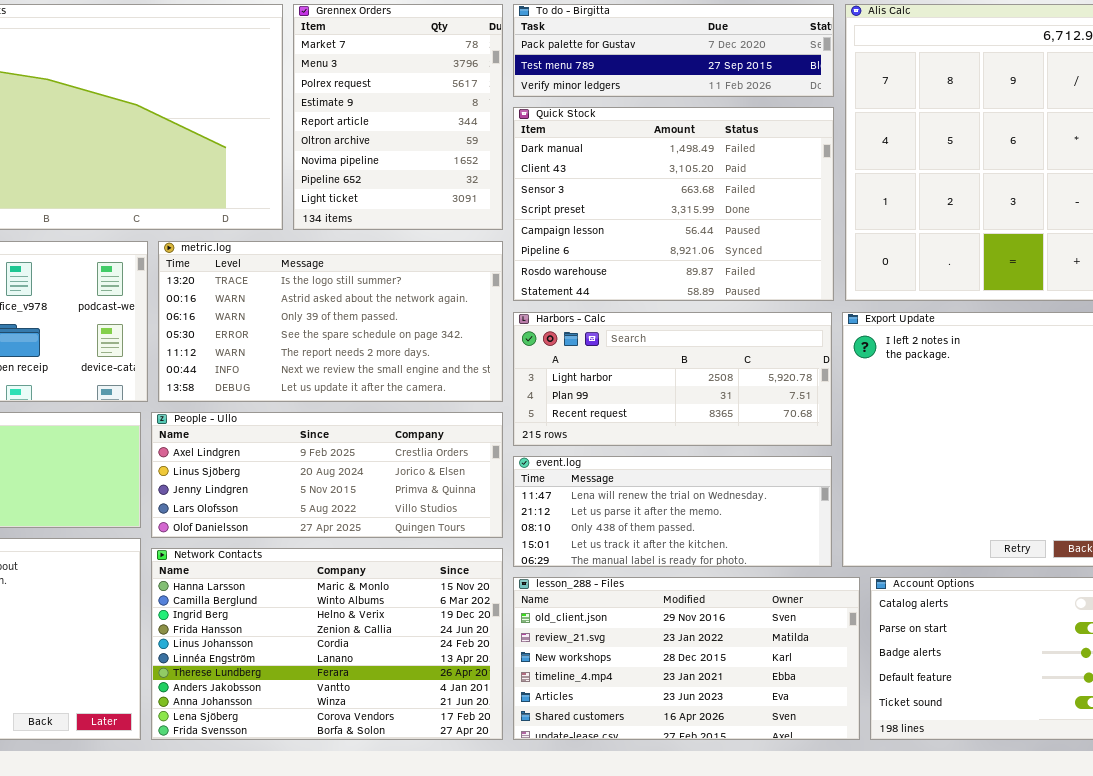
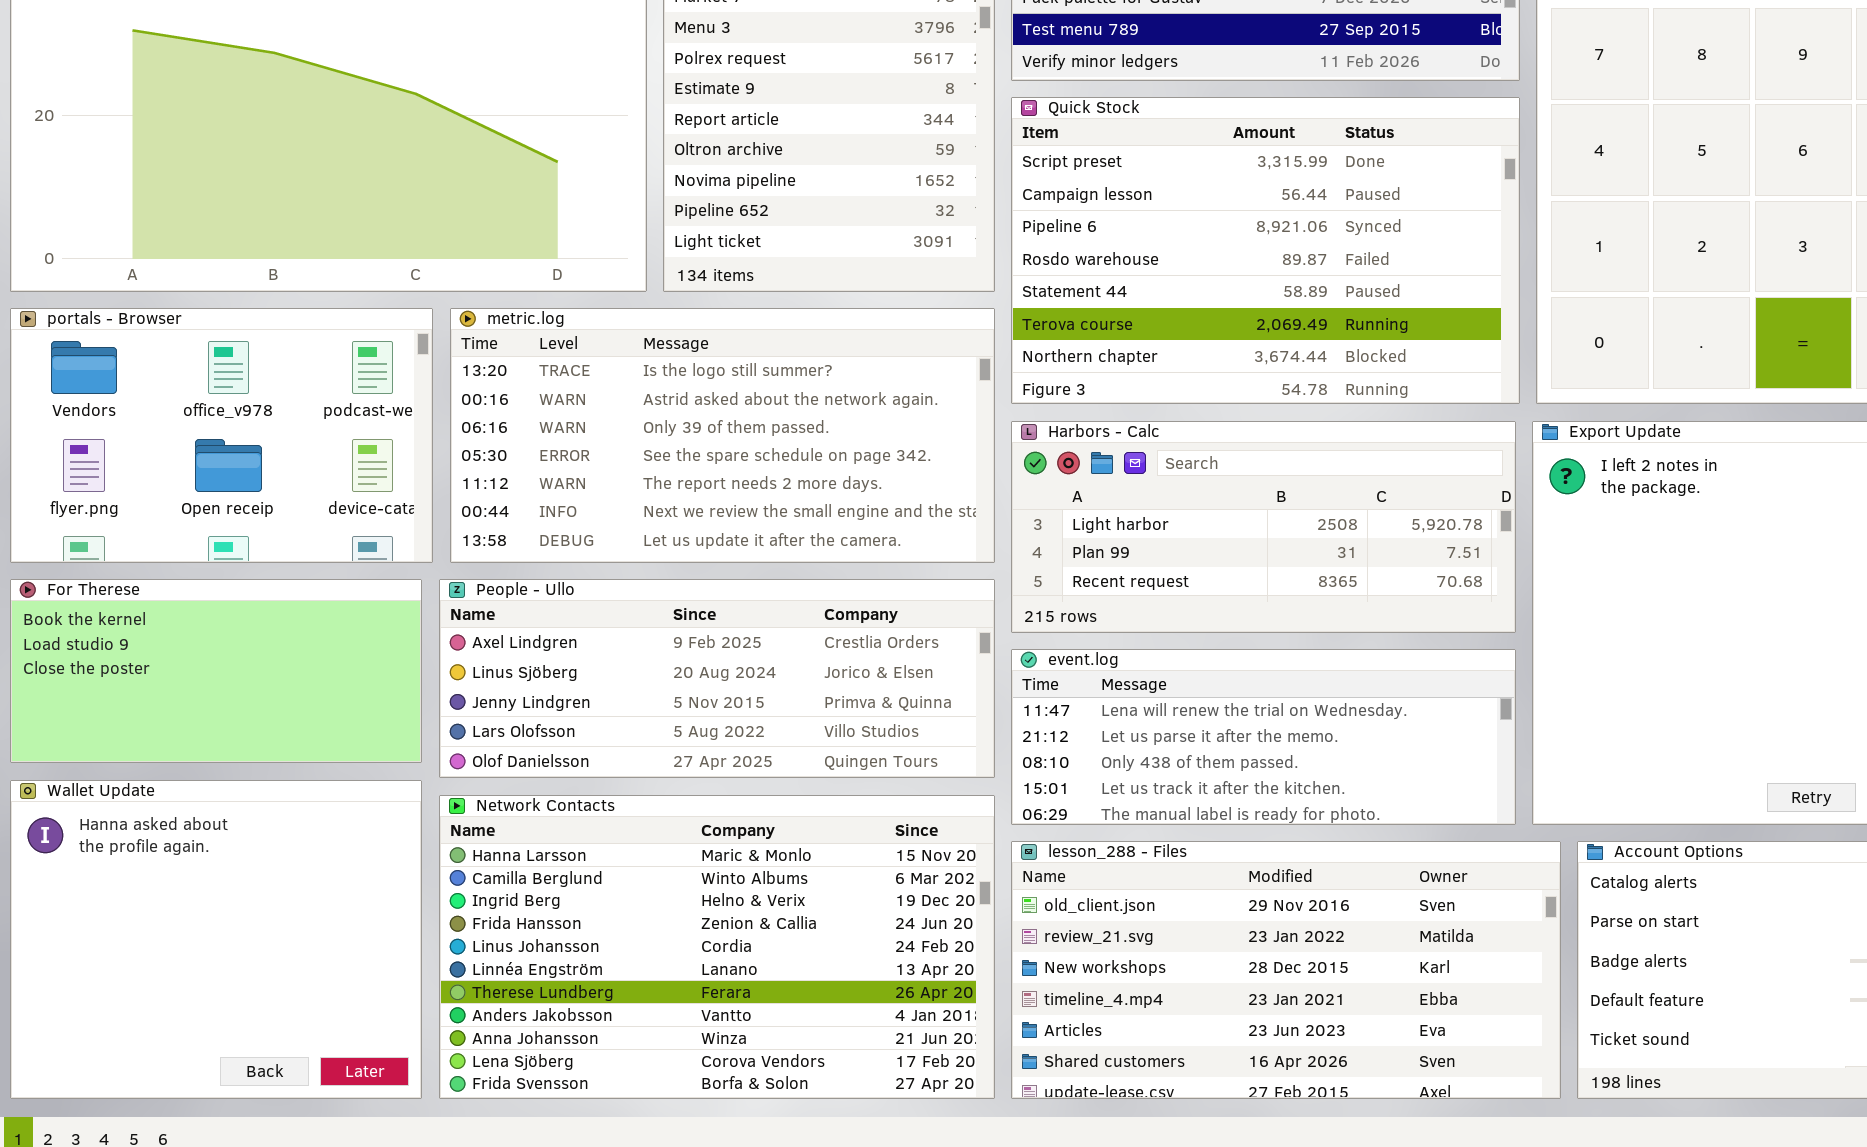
Quick Stock: [513,107,834,301] -> [1011,97,1520,404], scrolled down 3 rows

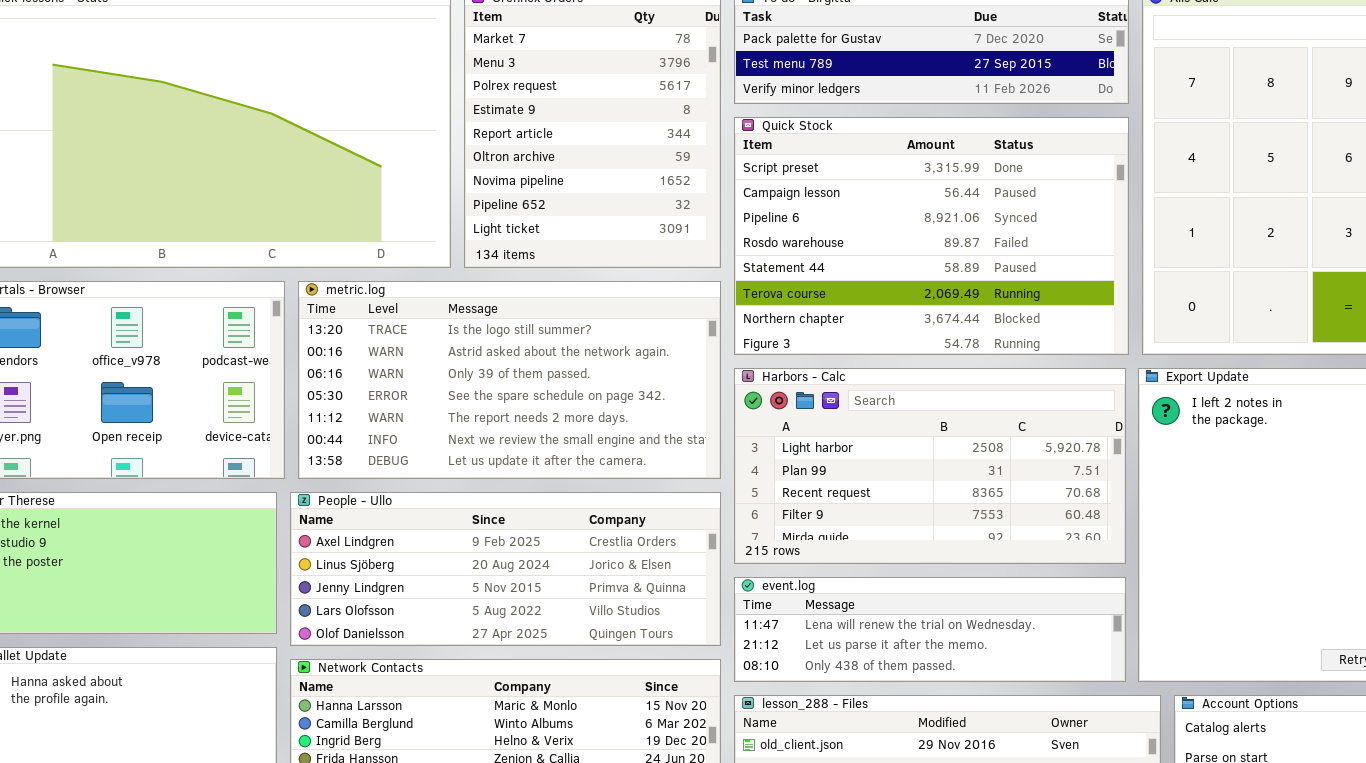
Harbors - Calc: [1011,421,1516,633] -> [734,368,1126,564], resized
event.log: [1011,649,1516,825] -> [734,577,1126,682], resized

